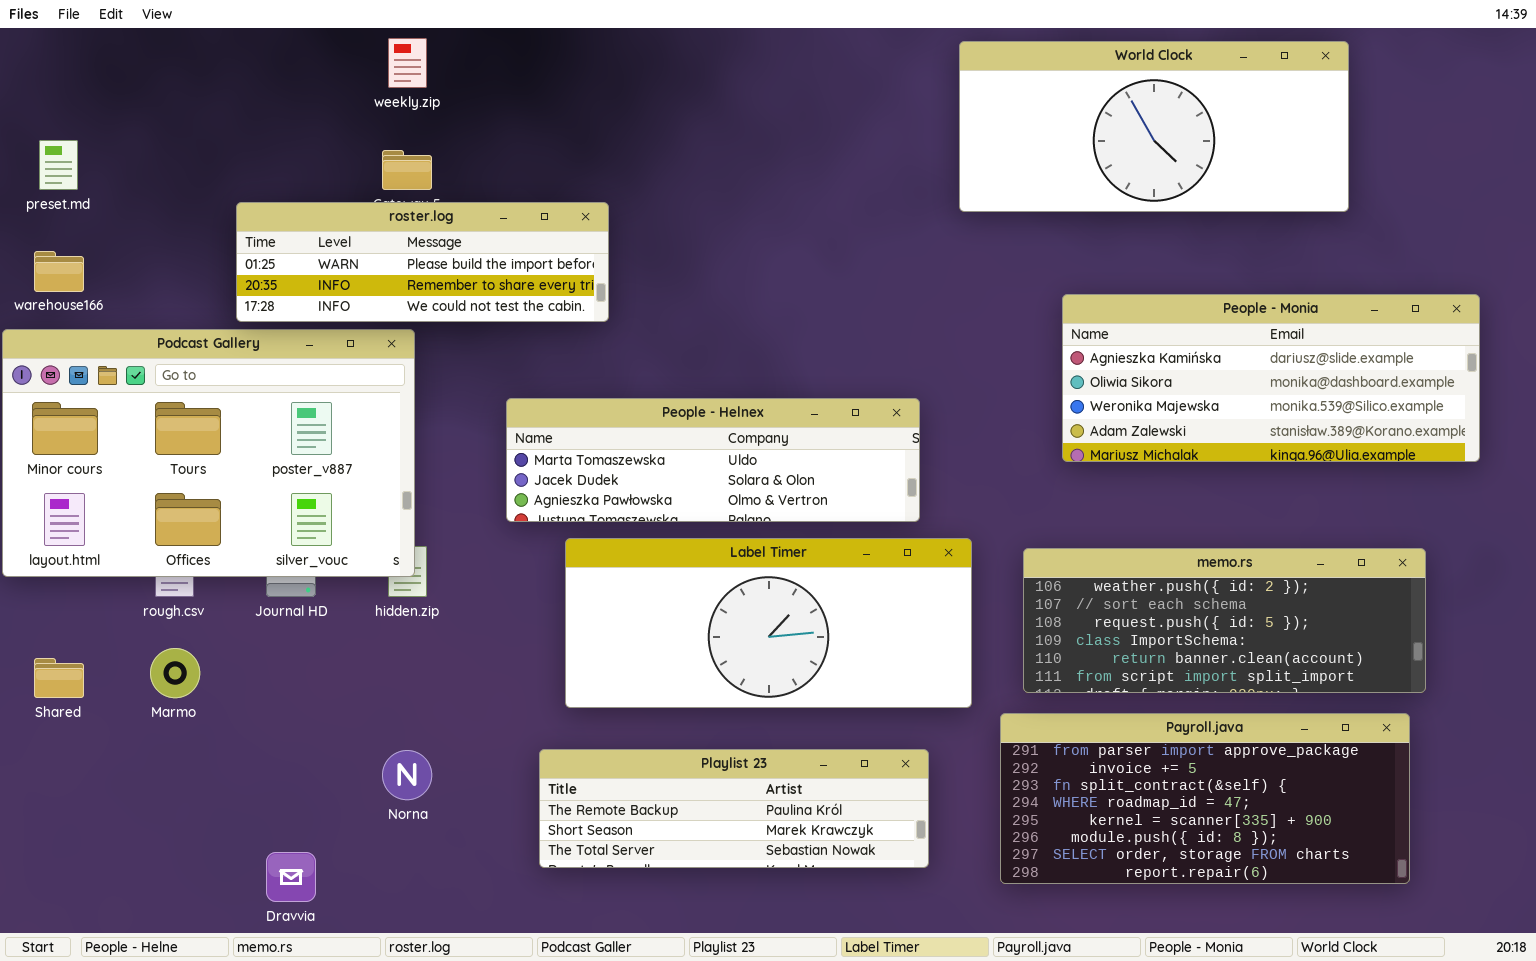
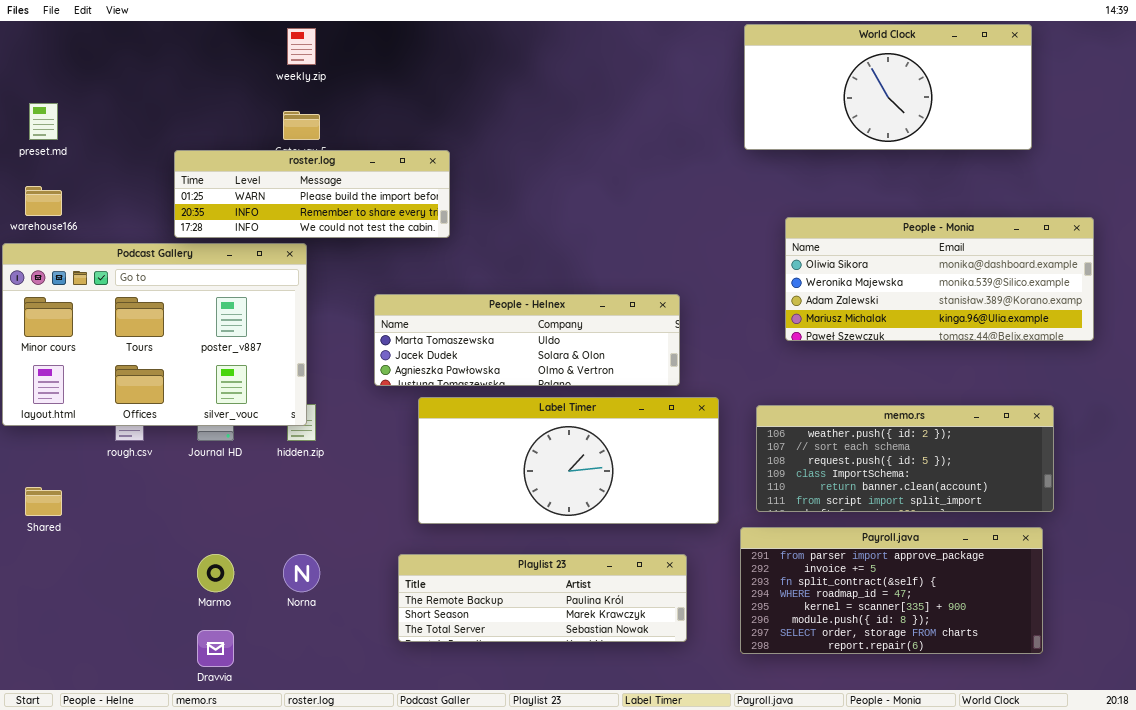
World Clock: [959,41,1349,212] -> [744,24,1032,150], moved
People - Monia: [1062,294,1480,462] -> [785,217,1094,341], scrolled down 1 row
Marmo: [150,648,200,698] -> [197,554,234,592], moved

